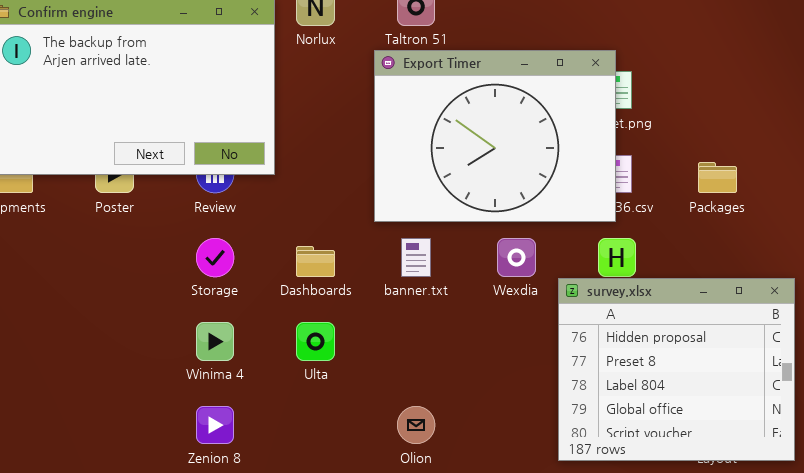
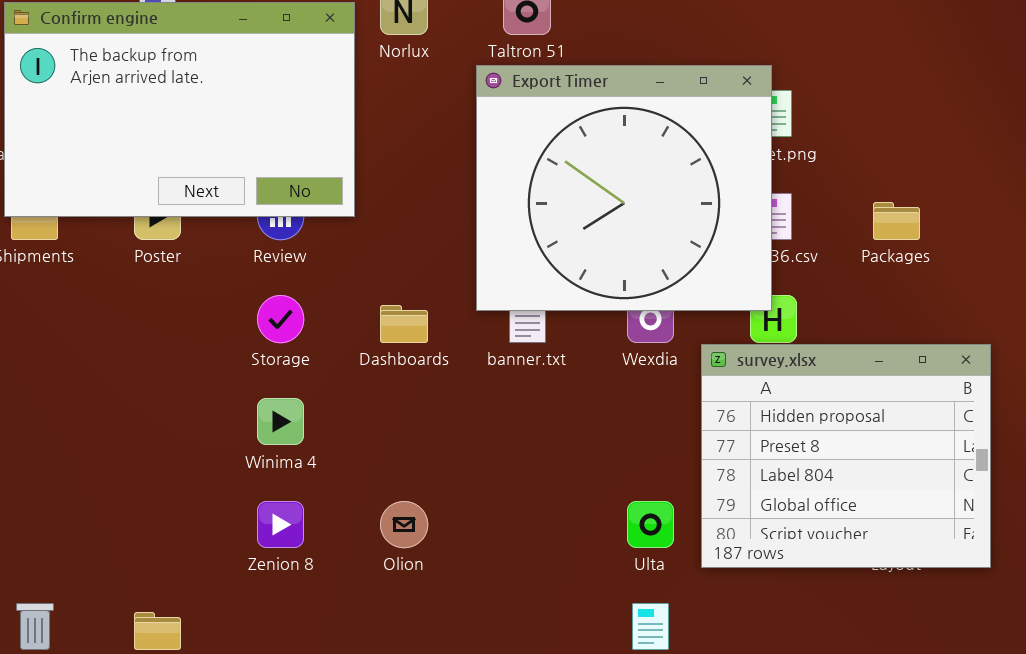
Export Timer: [374,50,616,222] -> [476,65,772,311], resized
Ulta: [296,322,335,361] -> [627,501,674,548], moved
Olion: [397,406,435,444] -> [380,501,428,548], moved

